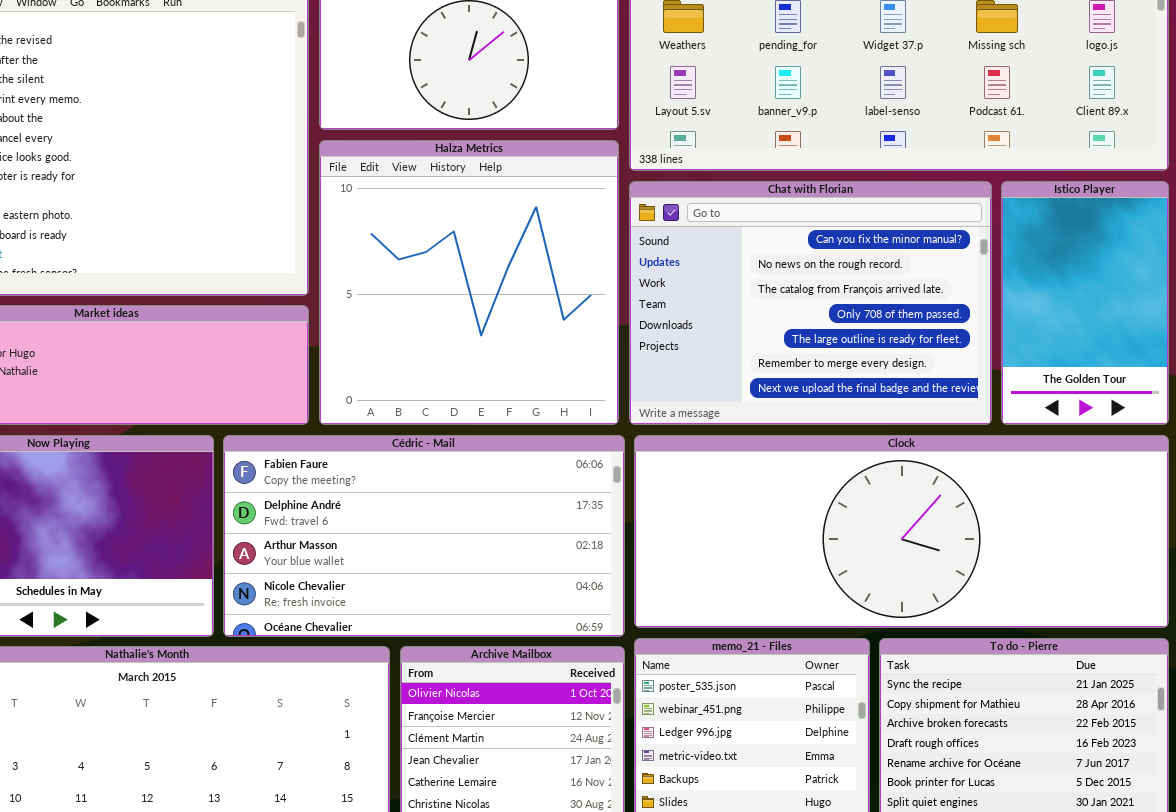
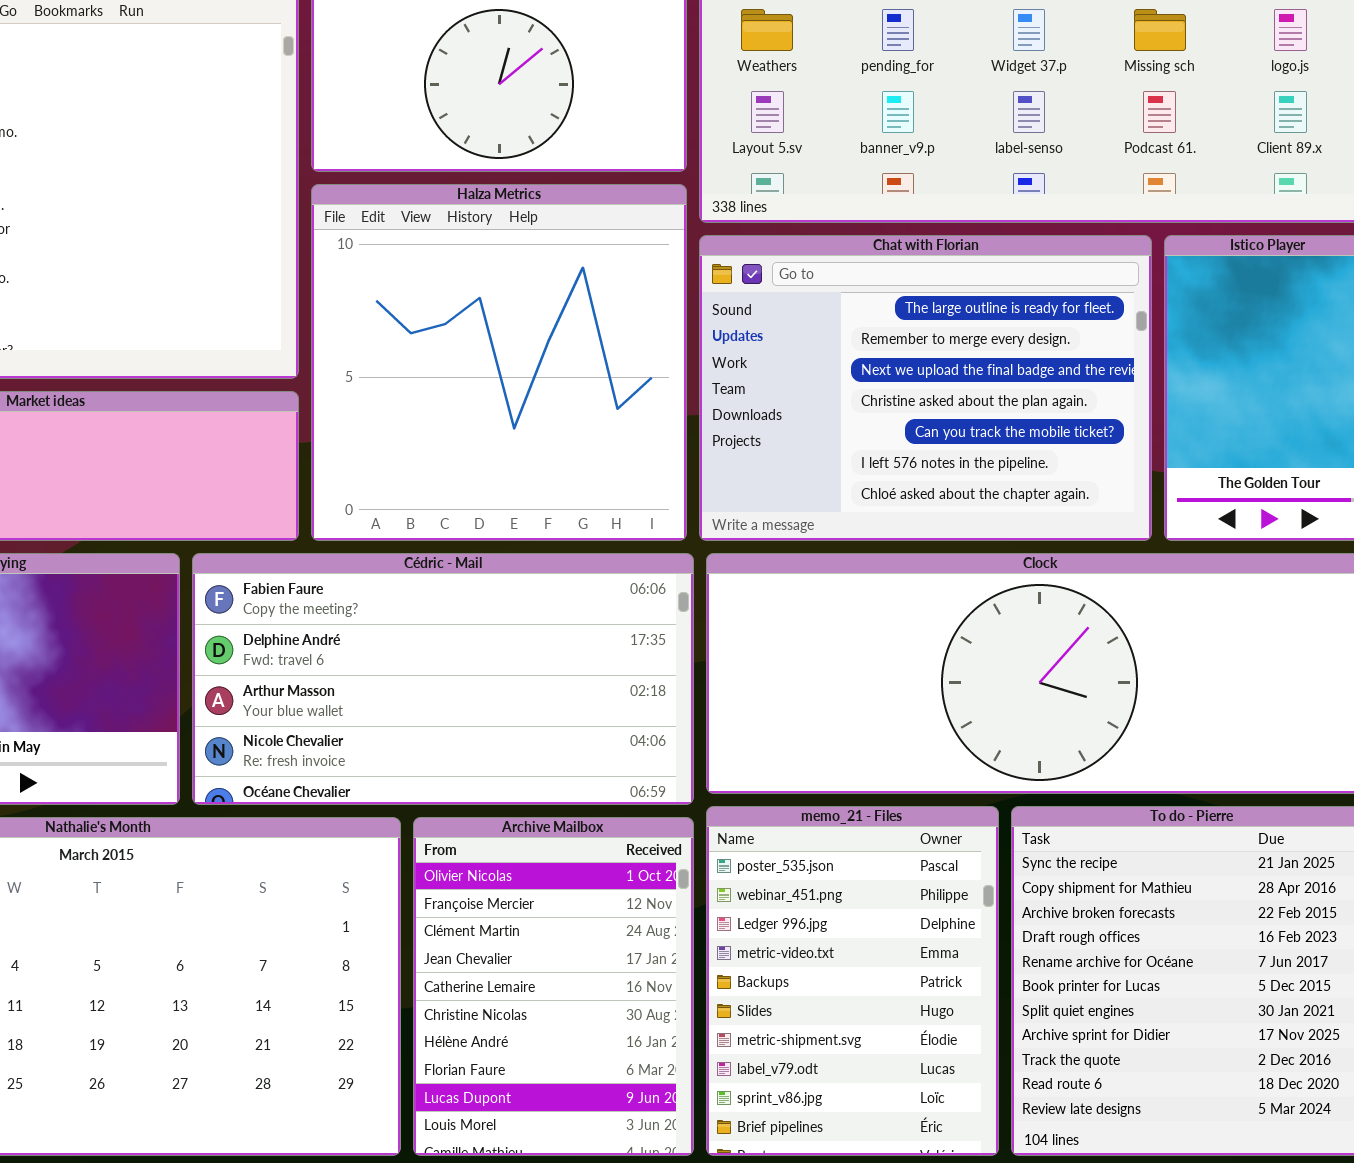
Chat with Florian: [629,181,992,425] -> [699,235,1152,541], scrolled down 4 rows

